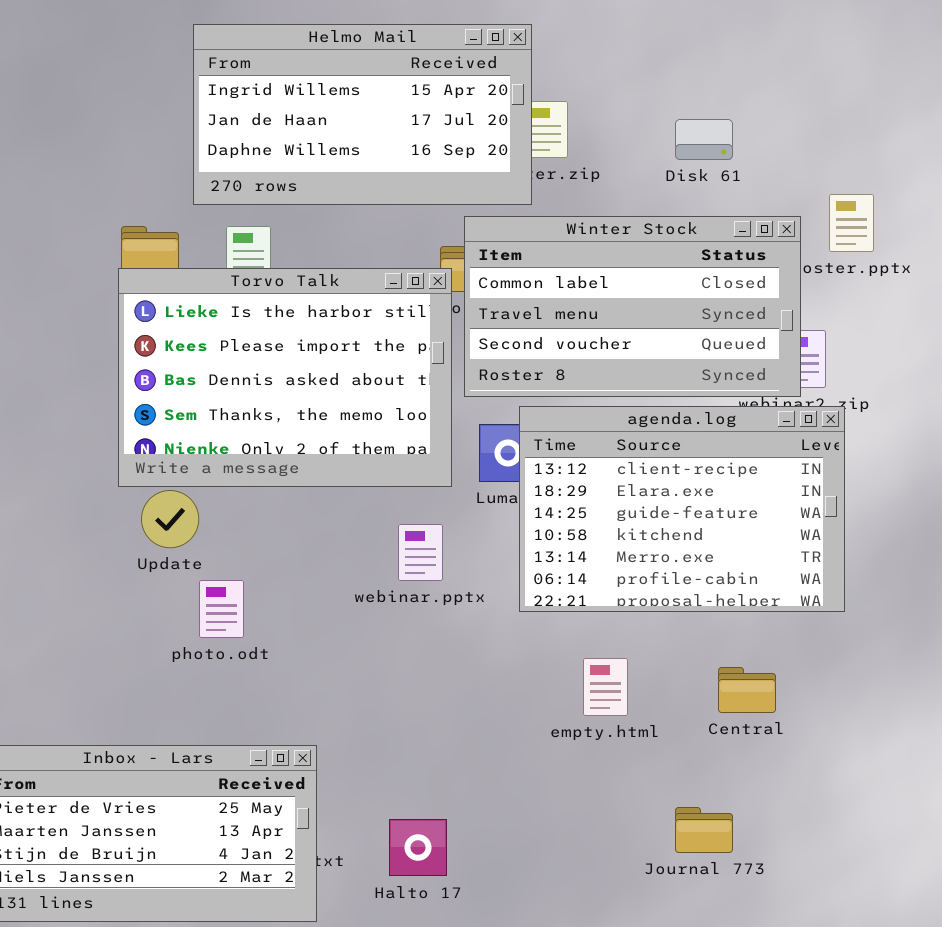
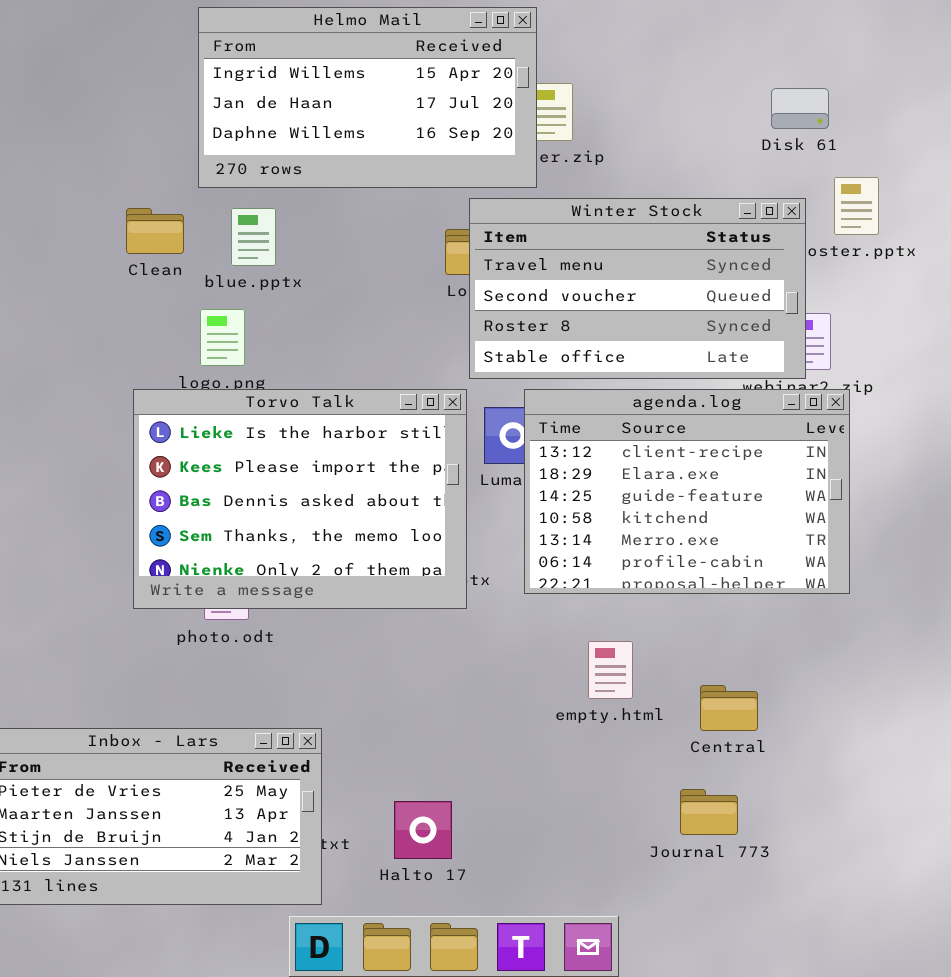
Disk 61: [675,119,733,160] -> [771,88,829,129], moved
Winter Stock: [464,216,801,397] -> [469,198,806,379], scrolled down 1 row
Torvo Talk: [118,268,452,487] -> [133,389,467,609], moved
Central: [718,667,776,713] -> [700,685,758,731], moved

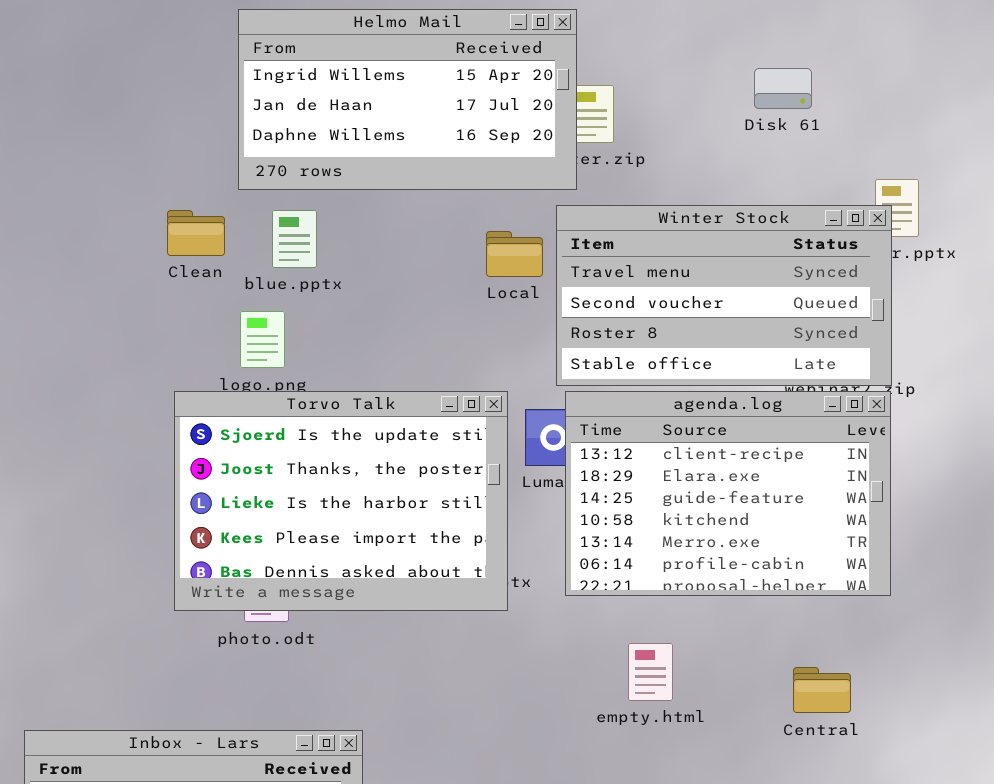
Disk 61: [771,88,829,129] -> [754,68,812,109], moved
Winter Stock: [469,198,806,379] -> [556,205,892,386], moved
Torvo Talk: [133,389,467,609] -> [174,391,508,611], scrolled up 2 rows
Central: [700,685,758,731] -> [793,667,851,713], moved

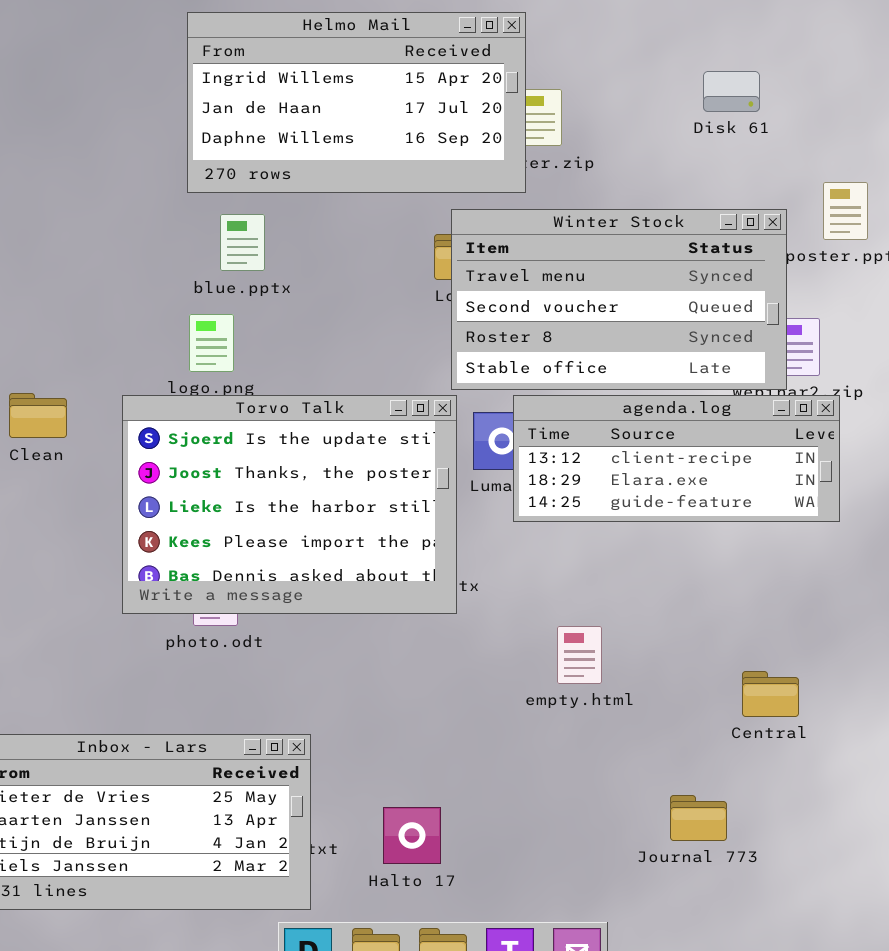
Winter Stock: [556,205,892,386] -> [451,209,787,390], moved
Clean: [167,210,225,256] -> [9,393,67,438], moved
agenda.log: [565,391,891,596] -> [513,395,840,522], resized
empty.html: [628,643,673,701] -> [557,626,602,684], moved

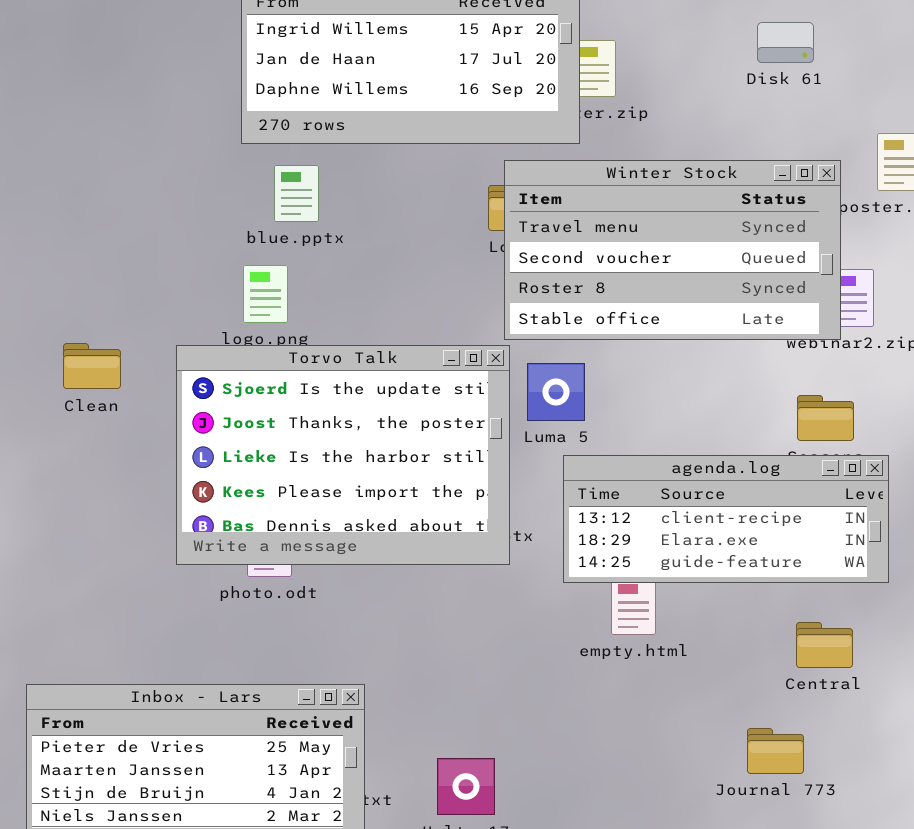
agenda.log: [513,395,840,522] -> [563,455,889,583], moved
Journal 773: [670,795,727,841] -> [747,728,804,774], moved

